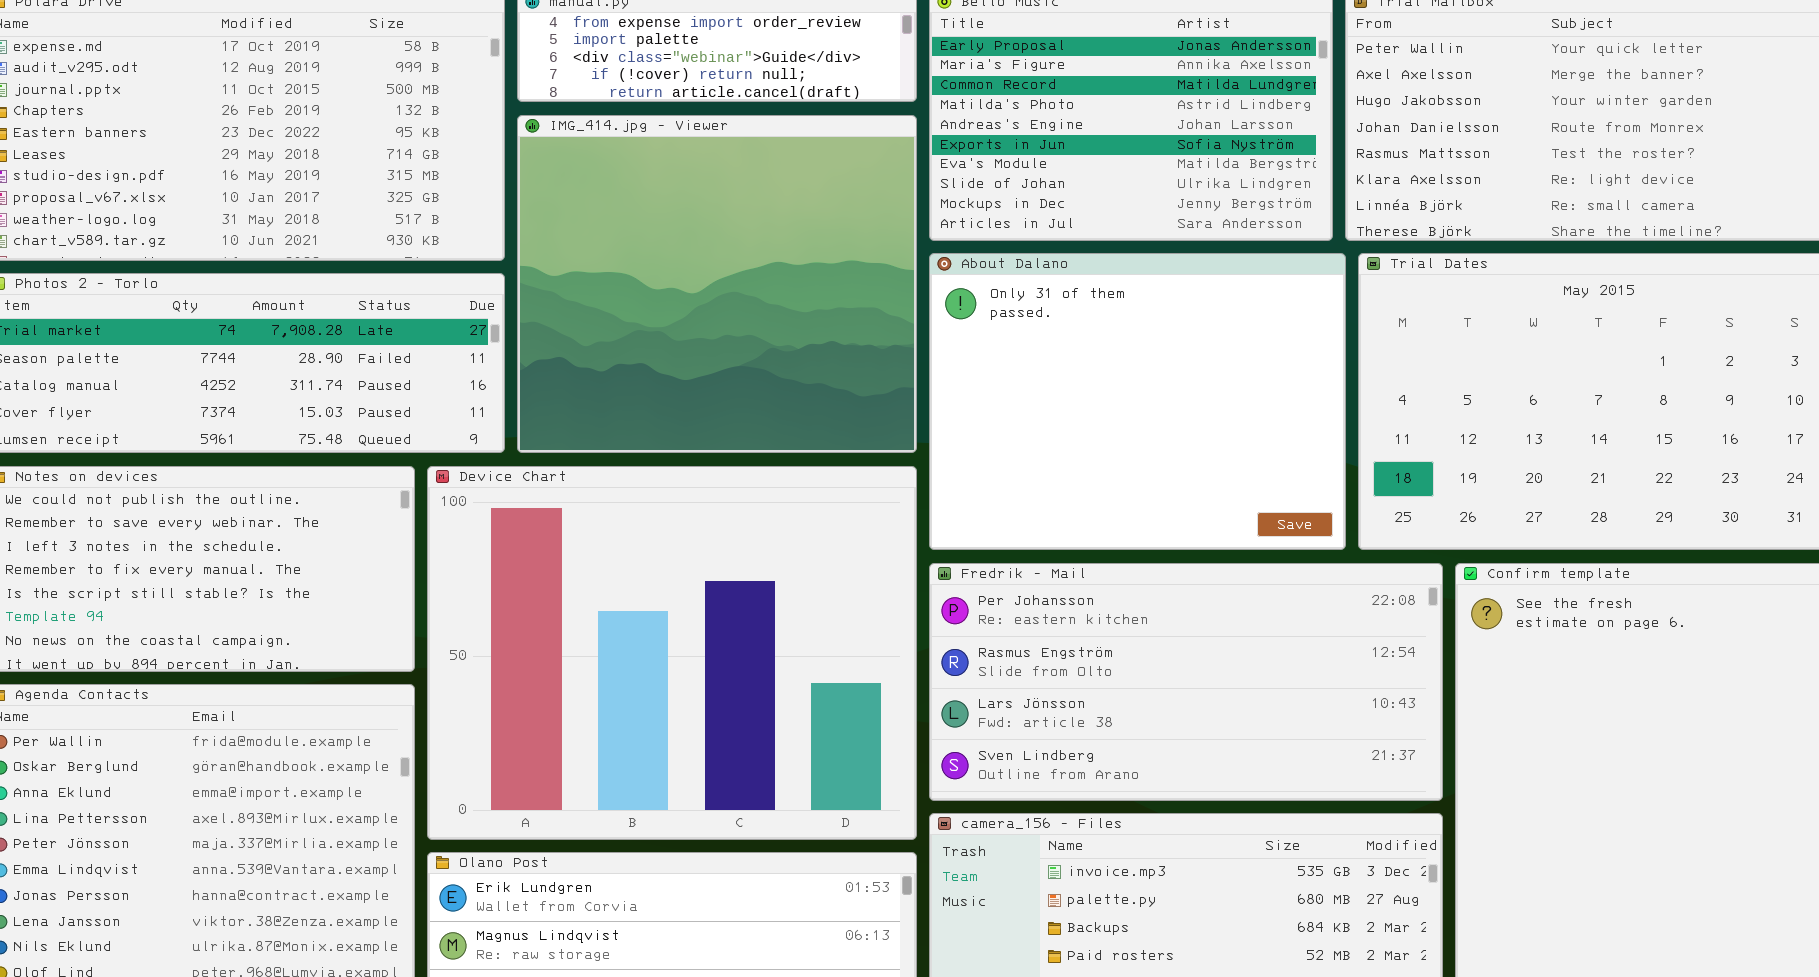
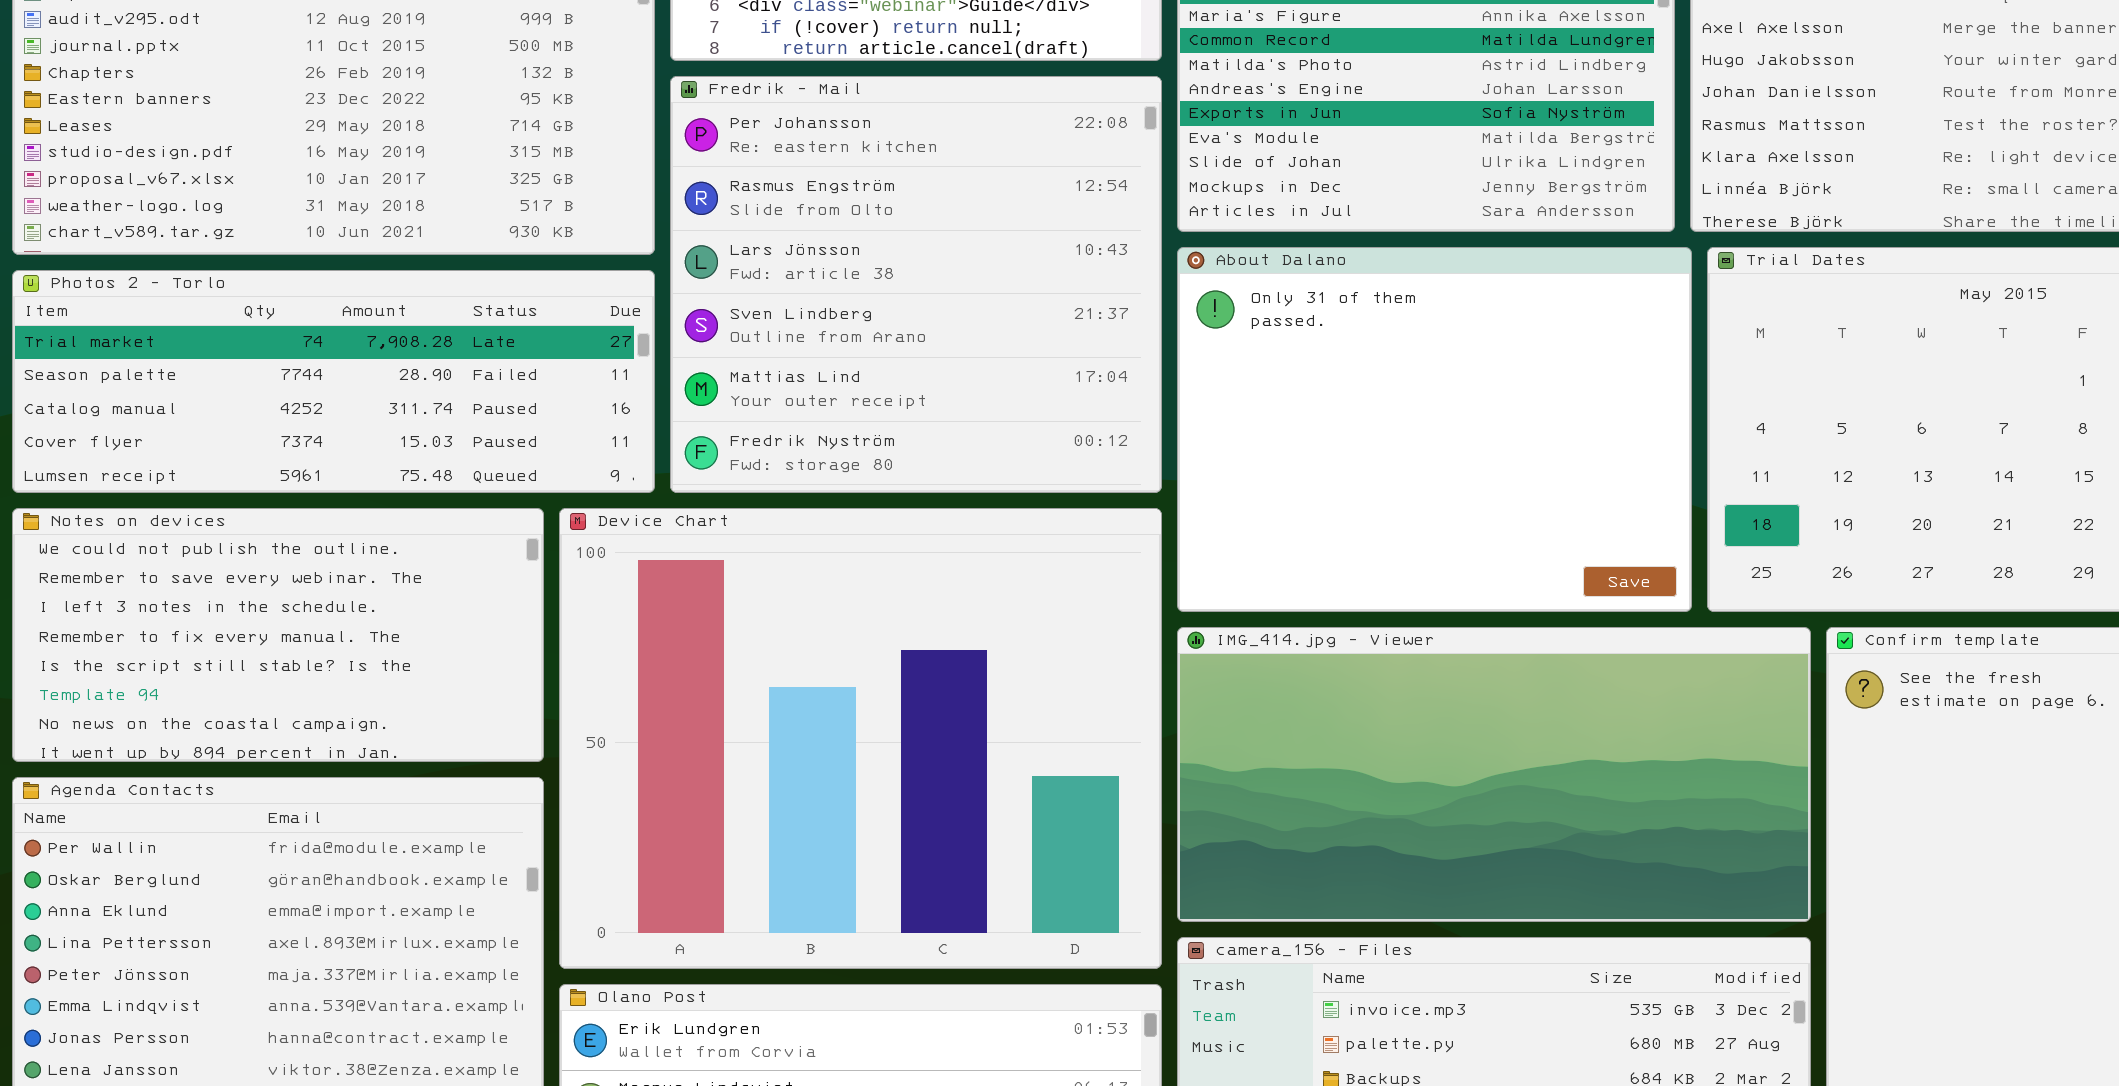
IMG_414.jpg - Viewer: [517,115,917,453] -> [1177,627,1811,922], moved, resized
Fredrik - Mail: [929,563,1443,801] -> [670,76,1162,493], moved, resized

